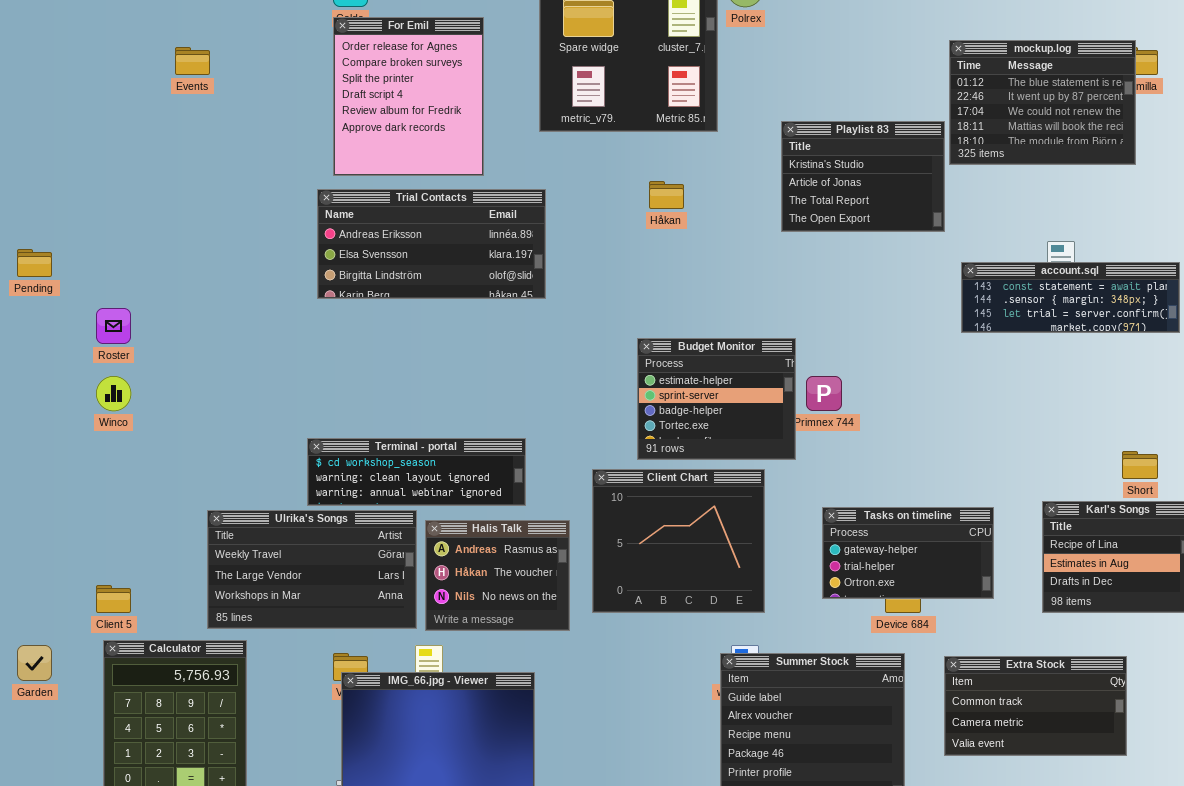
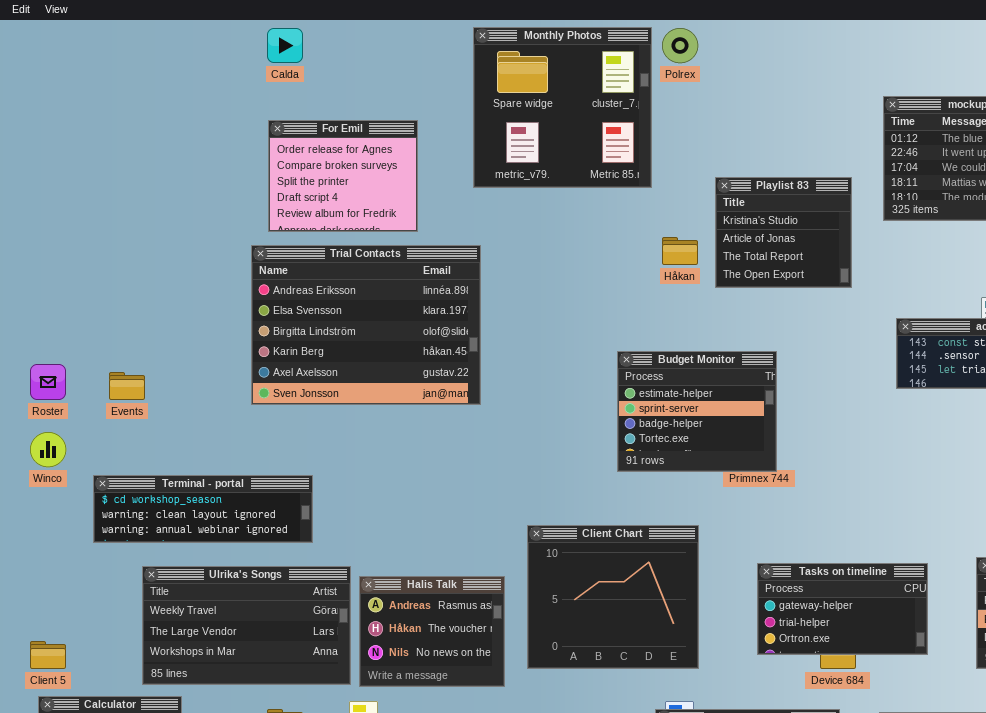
For Emil: [333,17,484,176] -> [268,120,418,232], resized
Events: [175,47,210,75] -> [109,372,145,400], moved
Playlist 83: [781,121,945,232] -> [715,177,852,288], resized
Håkan: [649,181,684,209] -> [662,237,698,265], moved
Trial Contacts: [317,189,546,299] -> [251,245,481,405], resized
Budget Monitor: [637,338,796,460] -> [617,351,777,472], moved
Terminal - portal: [307,438,526,506] -> [93,475,313,543], moved

